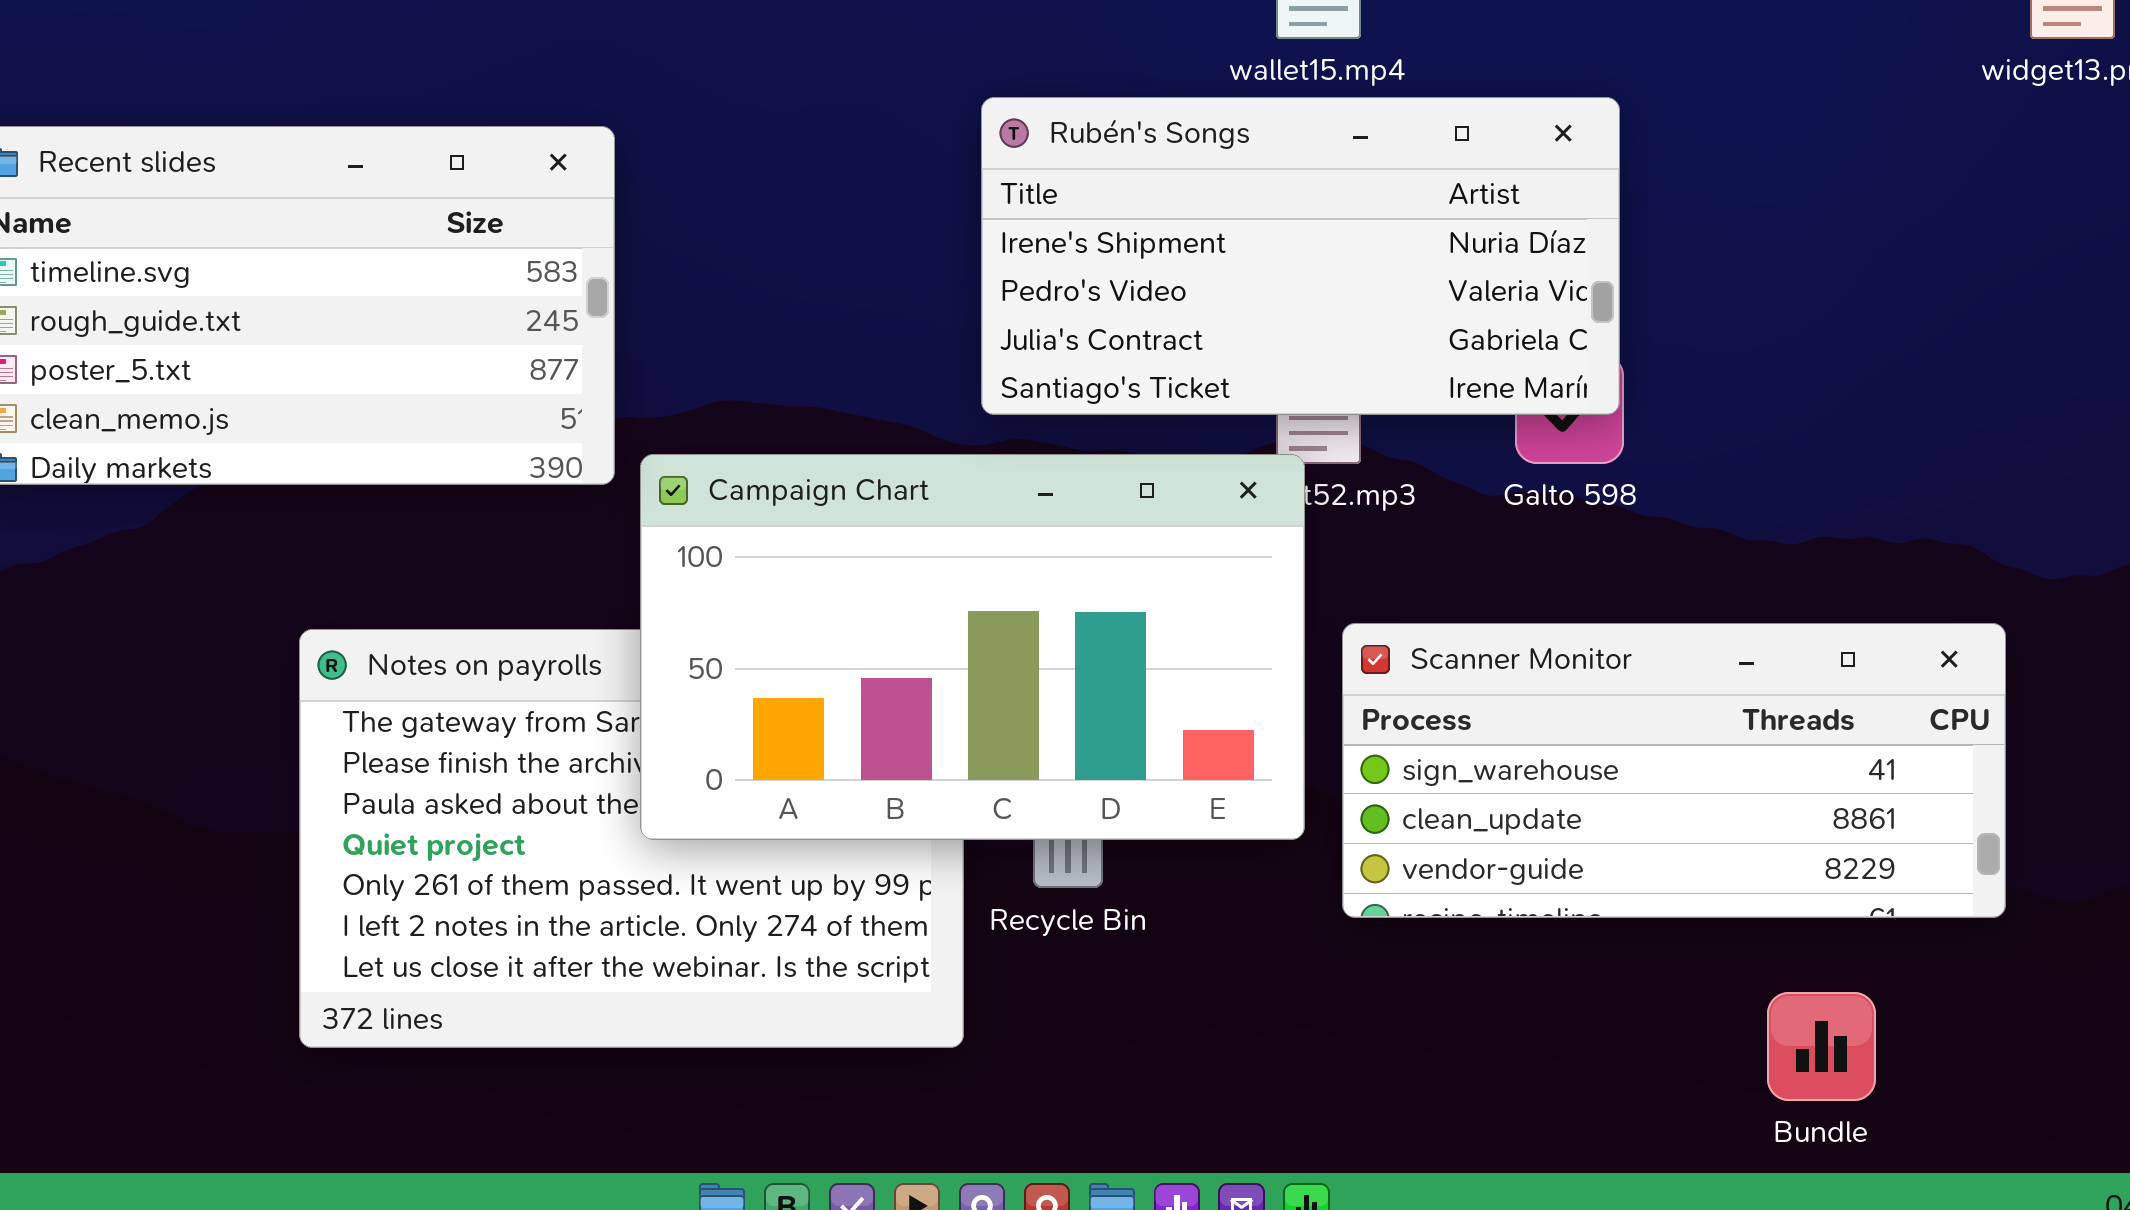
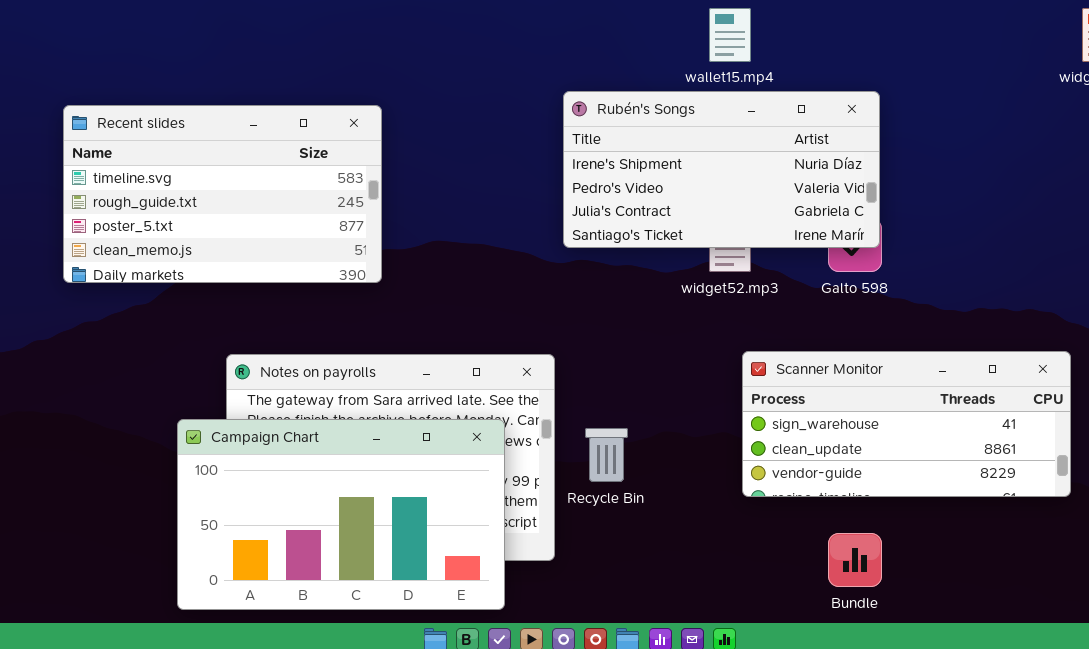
Campaign Chart: [640,454,1305,840] -> [177,419,505,610], moved
Bundle: [1767,992,1876,1101] -> [828,533,882,587], moved

